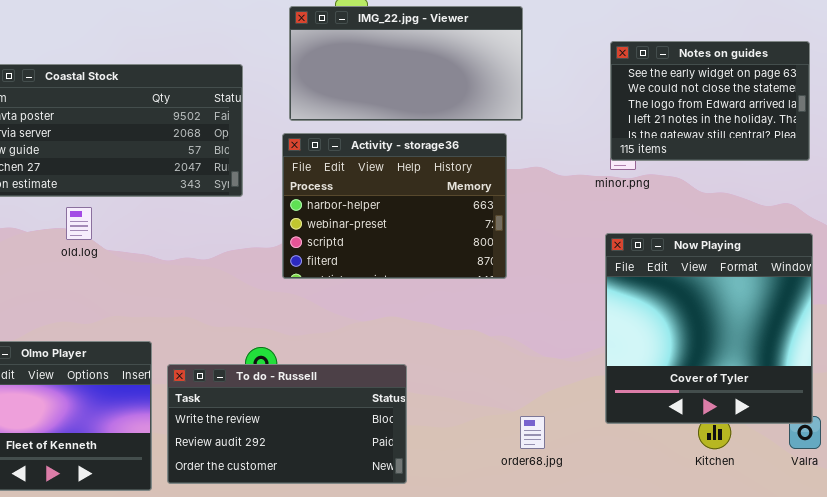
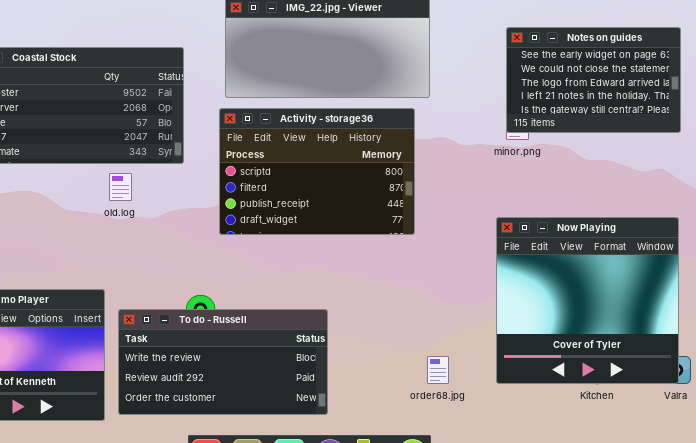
Activity - storage36: [282,133,507,279] -> [219,108,415,235], scrolled down 2 rows
old.log: [66,207,92,240] -> [109,173,132,201], moved
Now Playing: [605,233,813,424] -> [496,217,679,384], moved

